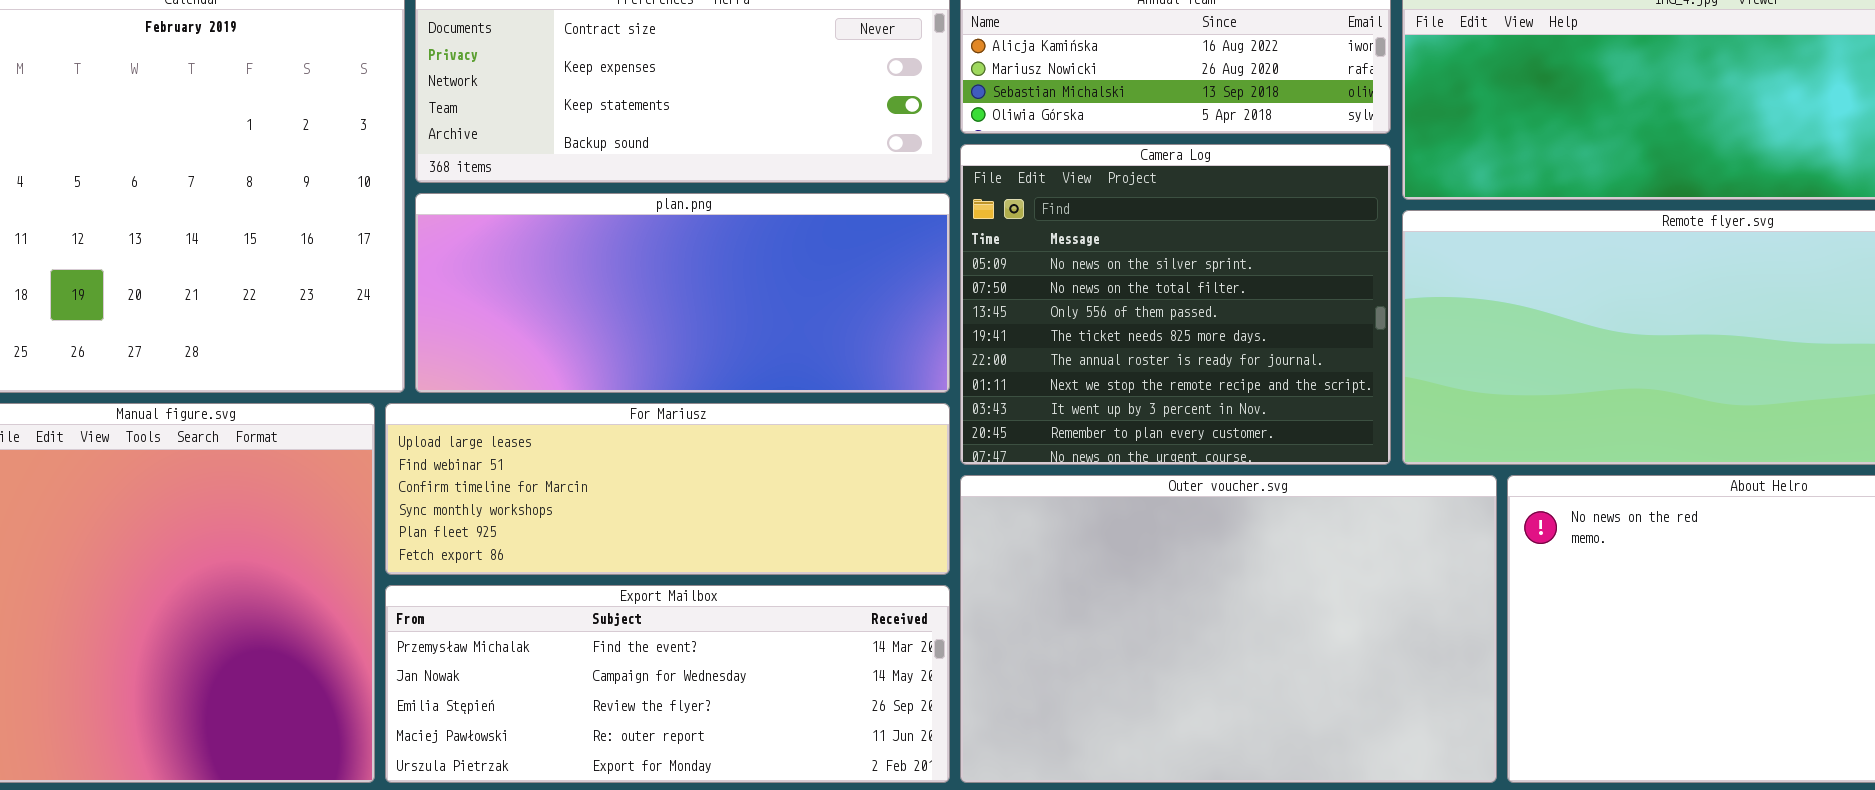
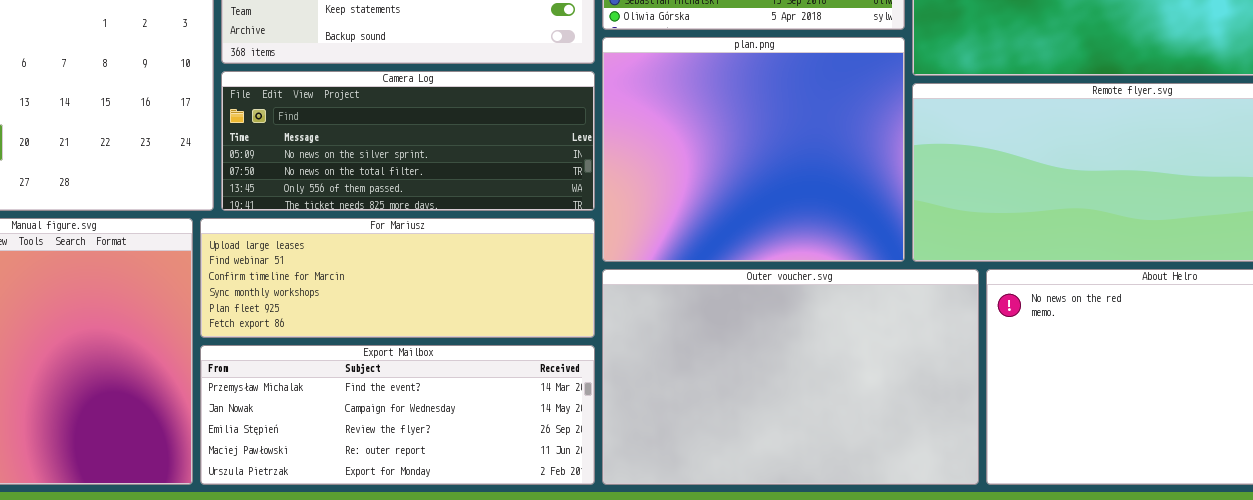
Camera Log: [960,144,1391,465] -> [221,71,595,211], moved, resized
plan.png: [415,193,950,393] -> [602,37,905,262], moved, resized

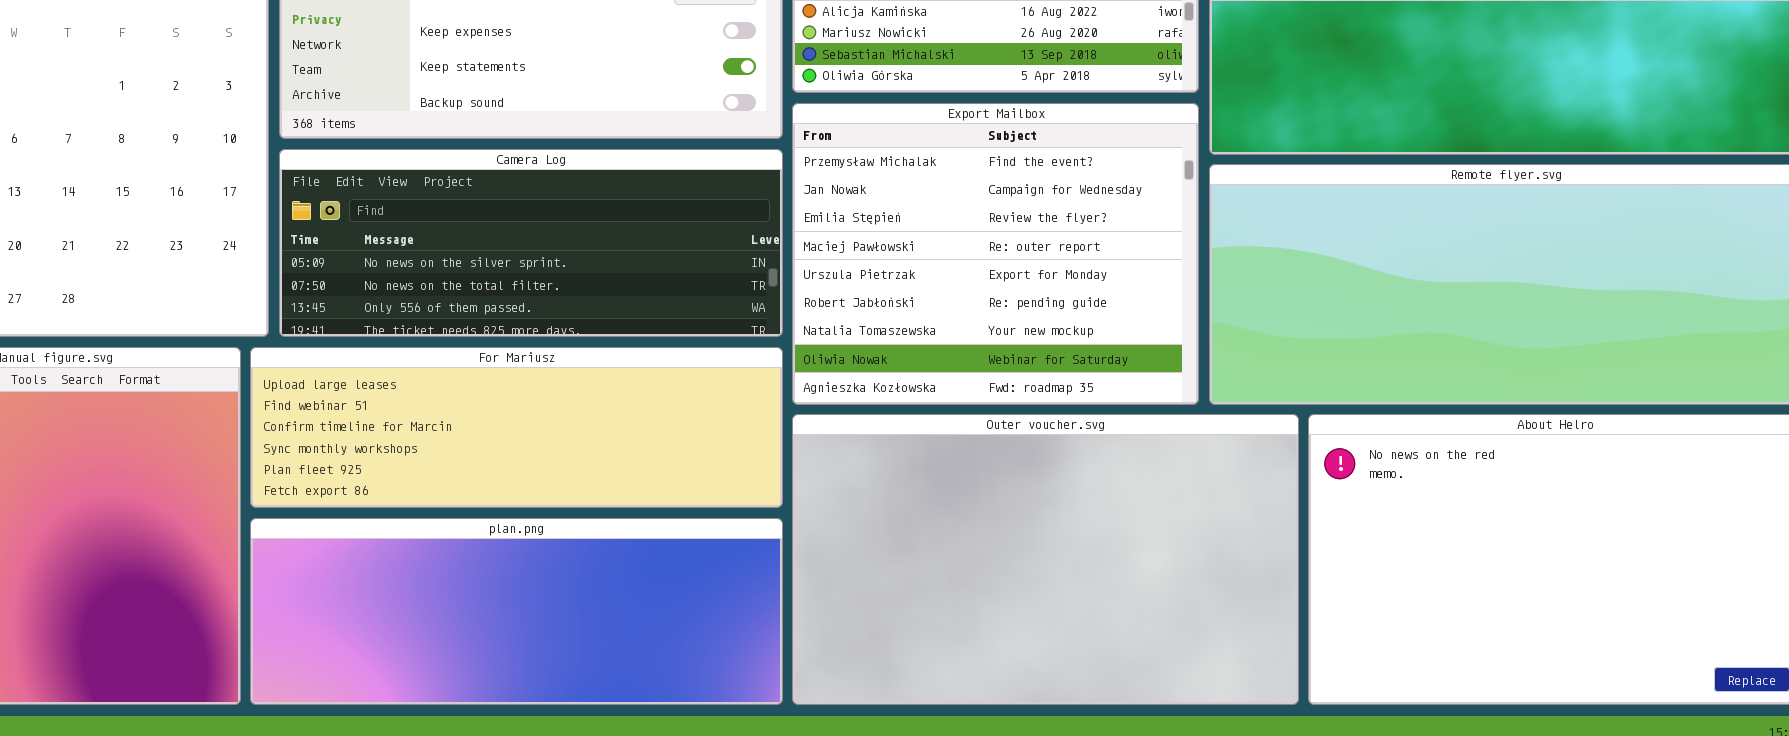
plan.png: [602,37,905,262] -> [250,518,783,705], moved, resized
Export Mailbox: [200,345,595,485] -> [792,103,1199,405], moved, resized

